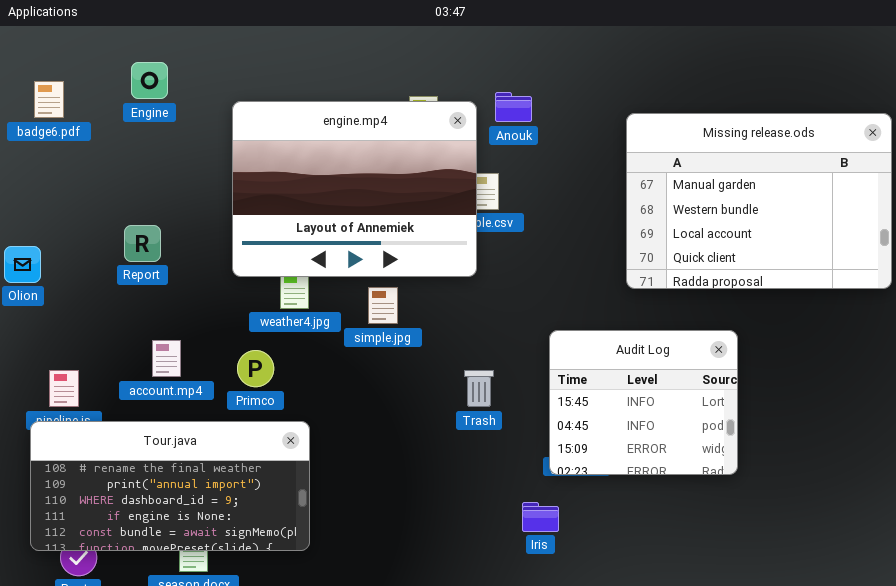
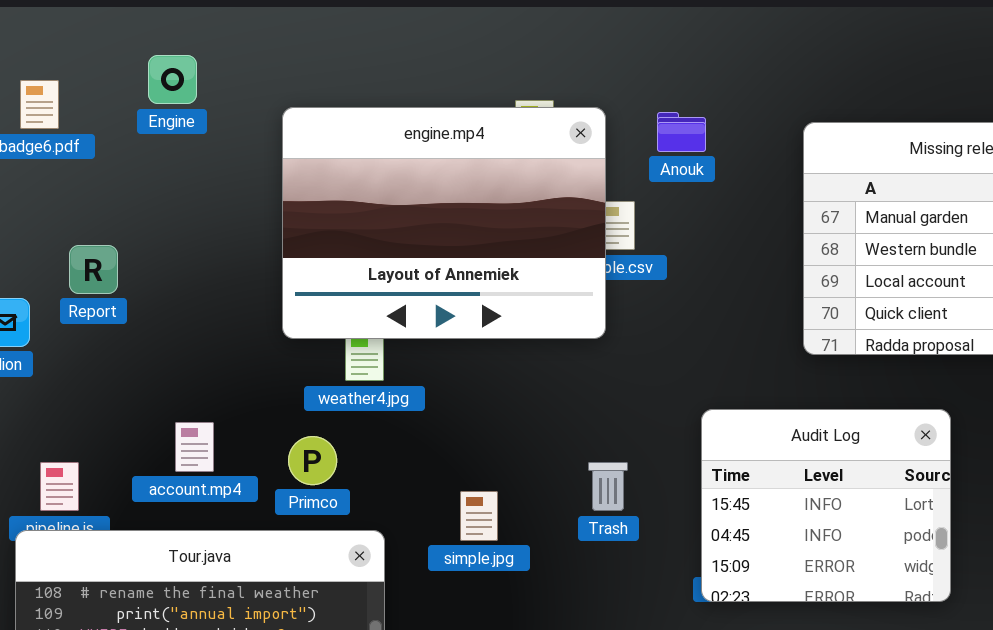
Anouk: [495,92,532,122] -> [657,112,706,152], moved
Report: [124,225,161,262] -> [69,245,118,294], moved
simple.jpg: [368,287,398,324] -> [460,491,498,541], moved

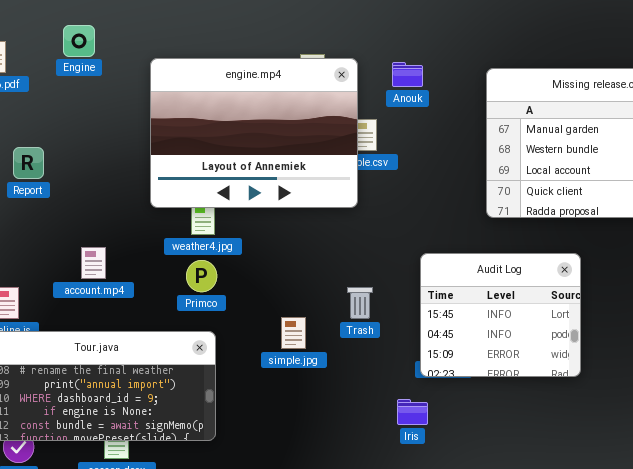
account.mp4: [175,422,214,472] -> [81,247,106,279], moved
Primco: [288,436,337,485] -> [186,260,217,292], moved
simple.jpg: [460,491,498,541] -> [281,317,306,349], moved

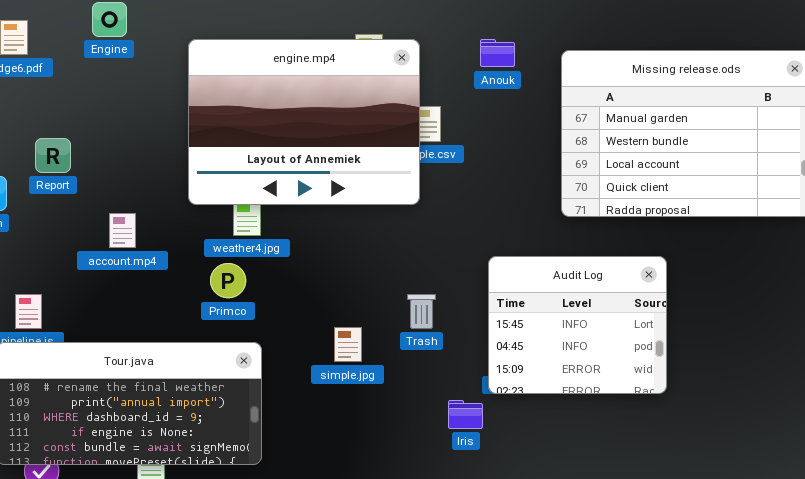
Anouk: [392,62,423,87] -> [480,39,515,67], moved
account.mp4: [81,247,106,279] -> [109,213,136,248], moved
Primco: [186,260,217,292] -> [210,263,246,298], moved
Iris: [397,399,428,425] -> [448,400,483,429], moved

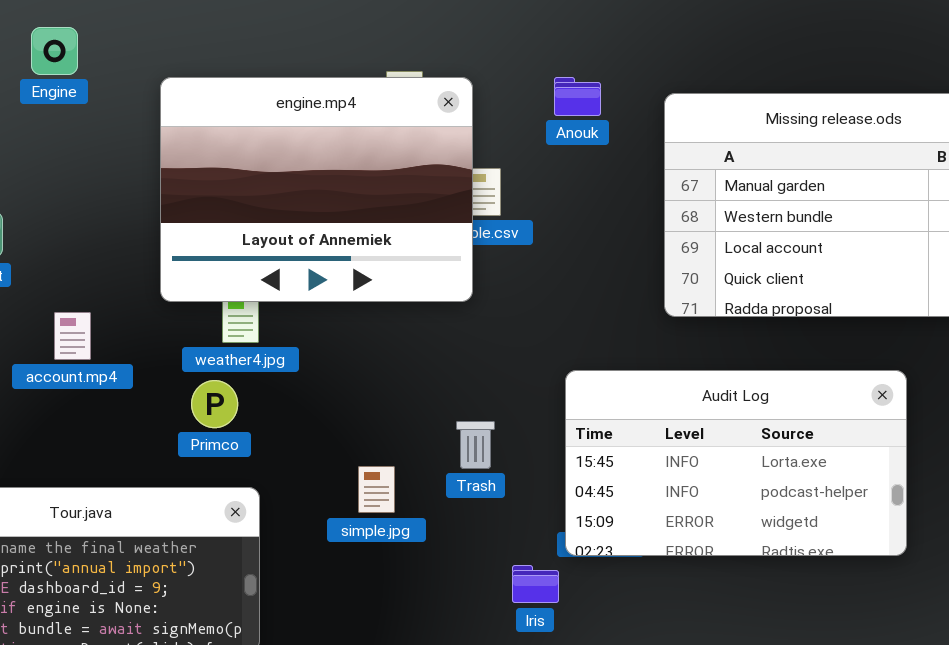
Audit Log: [488,256,667,394] -> [565,370,907,556], resized

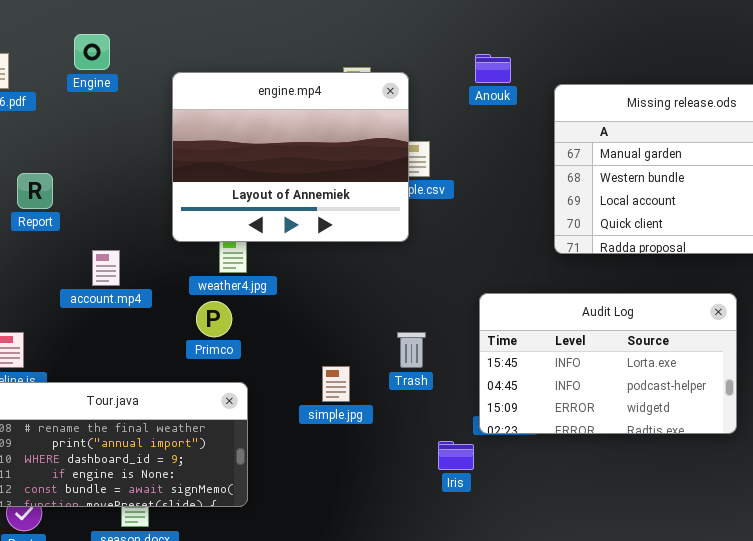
Anouk: [554,77,601,116] -> [475,54,511,83], moved

